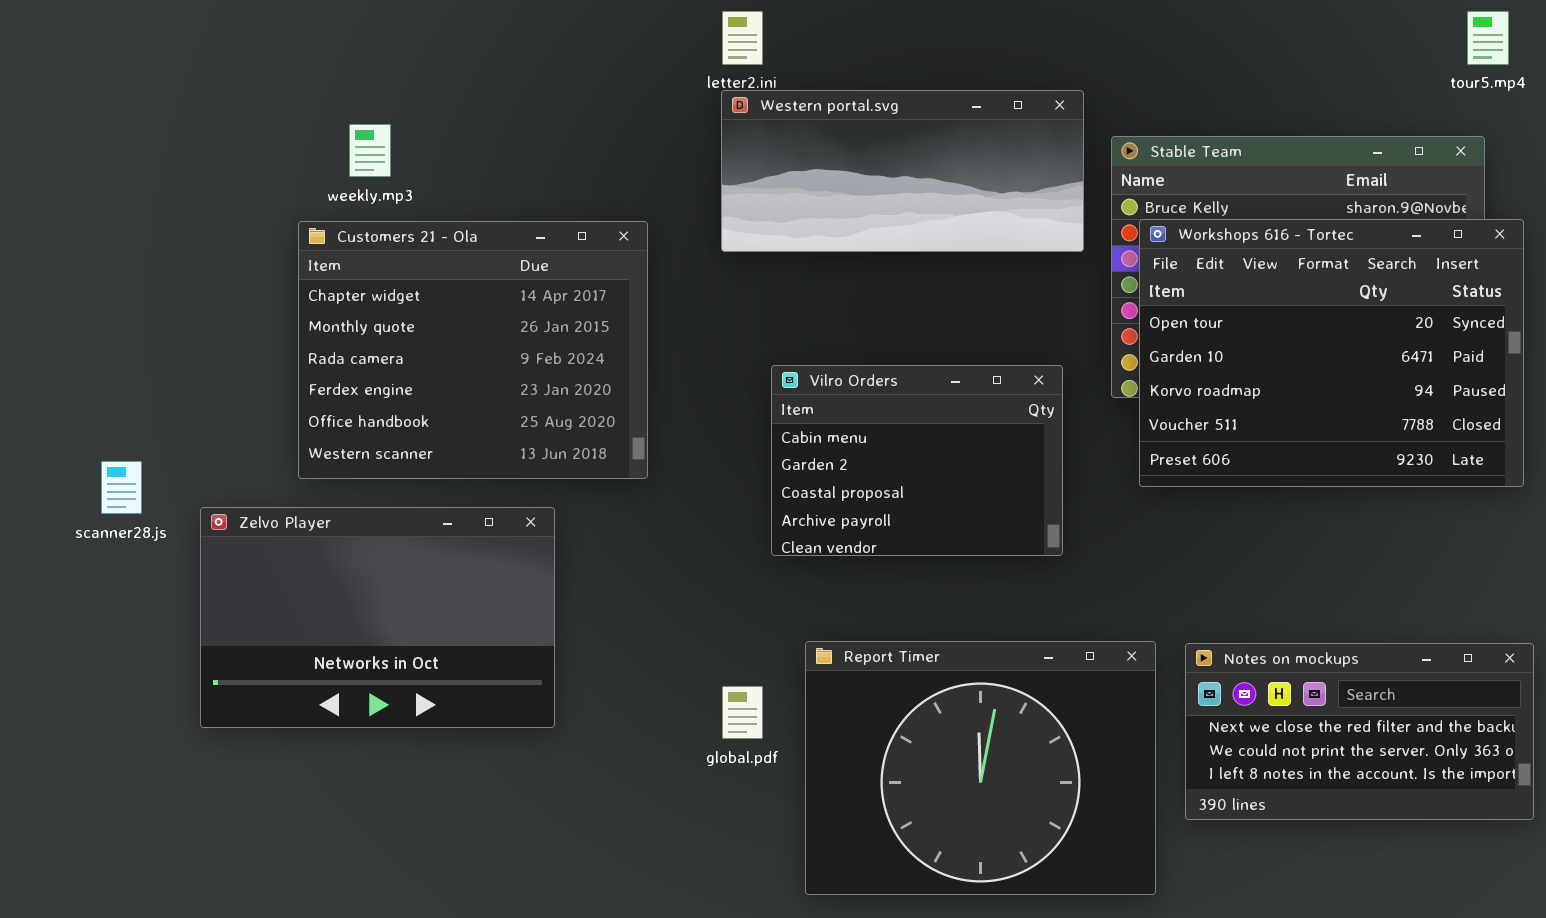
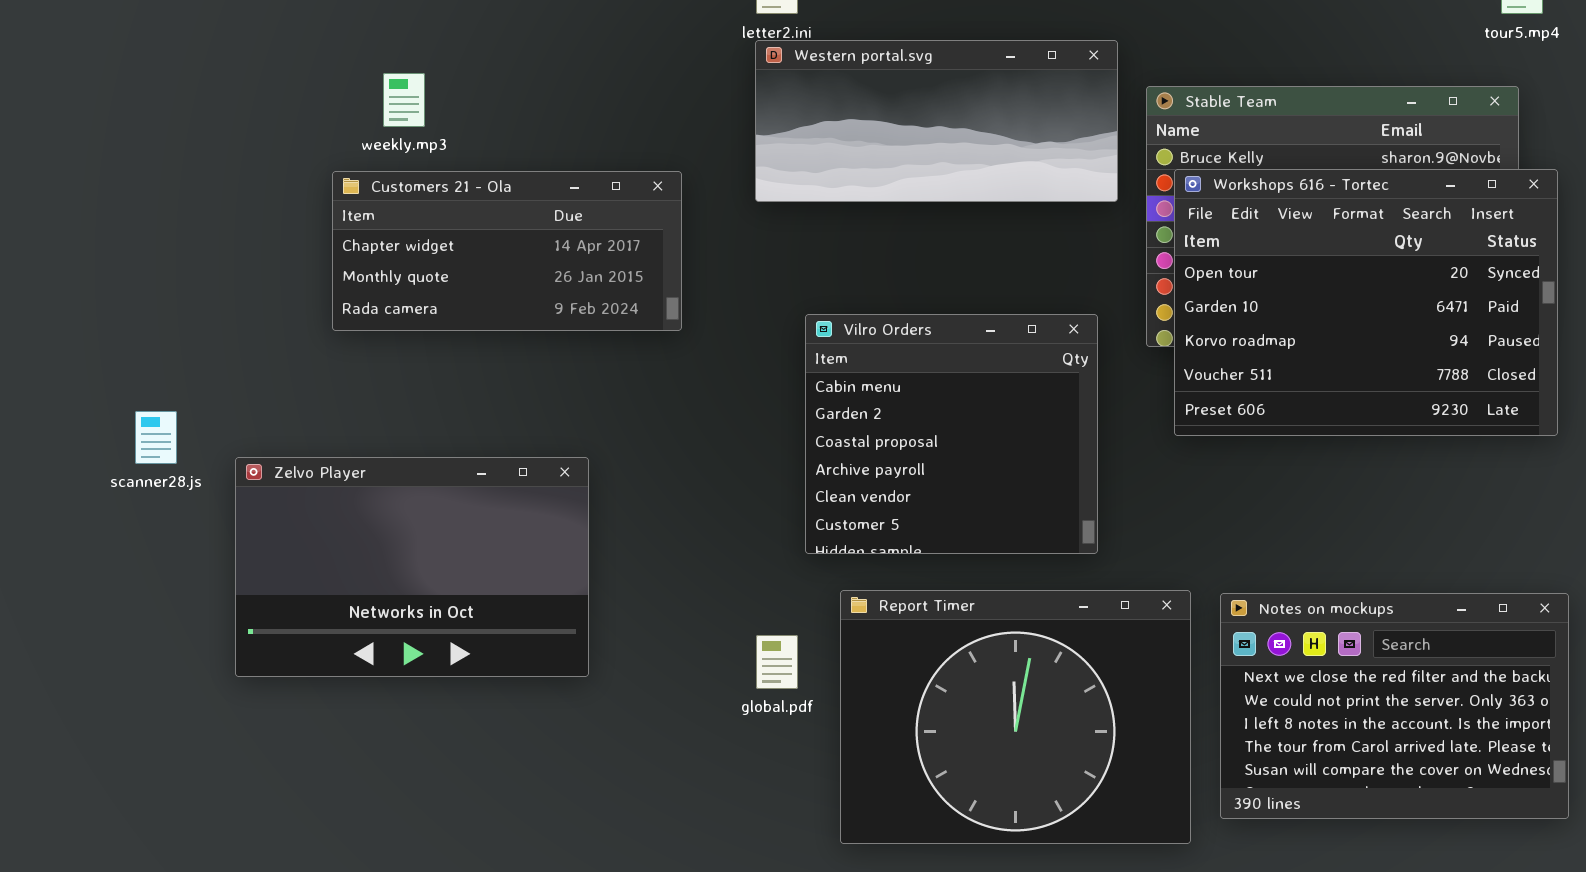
Customers 21 - Ola: [298,221,648,479] -> [332,171,682,331], resized
Vilro Orders: [771,365,1063,556] -> [805,314,1098,554], resized
Notes on mockups: [1185,643,1534,820] -> [1220,593,1569,819], resized

